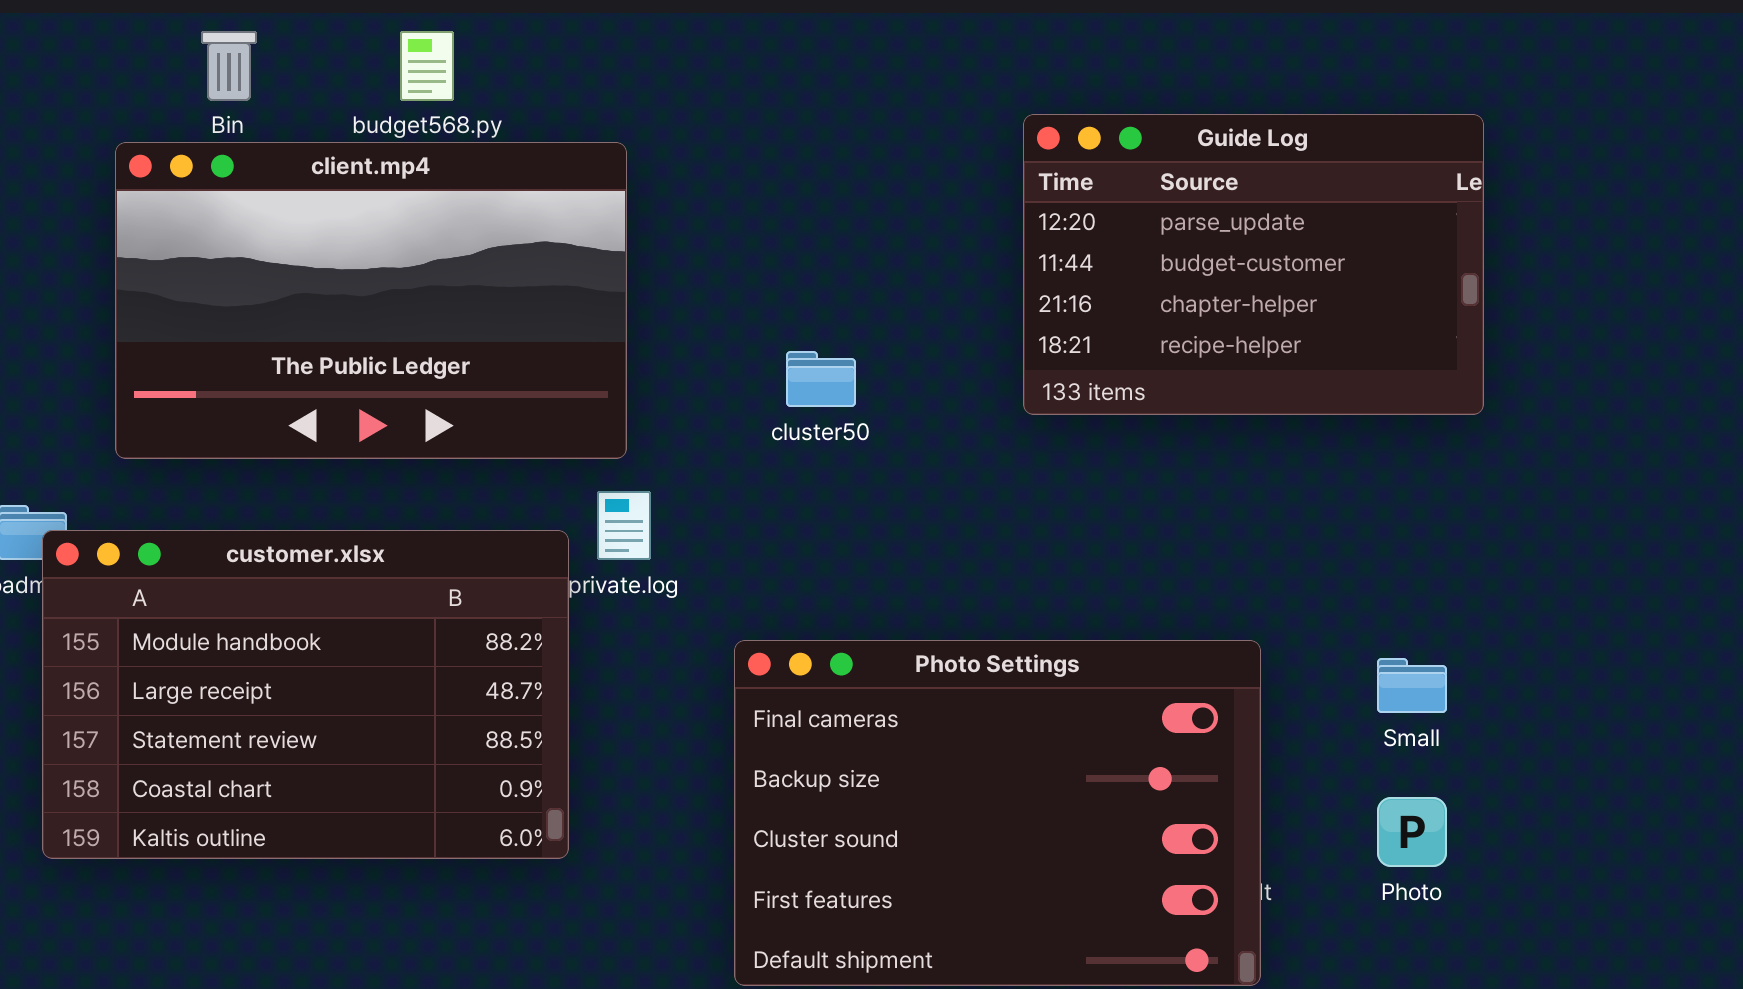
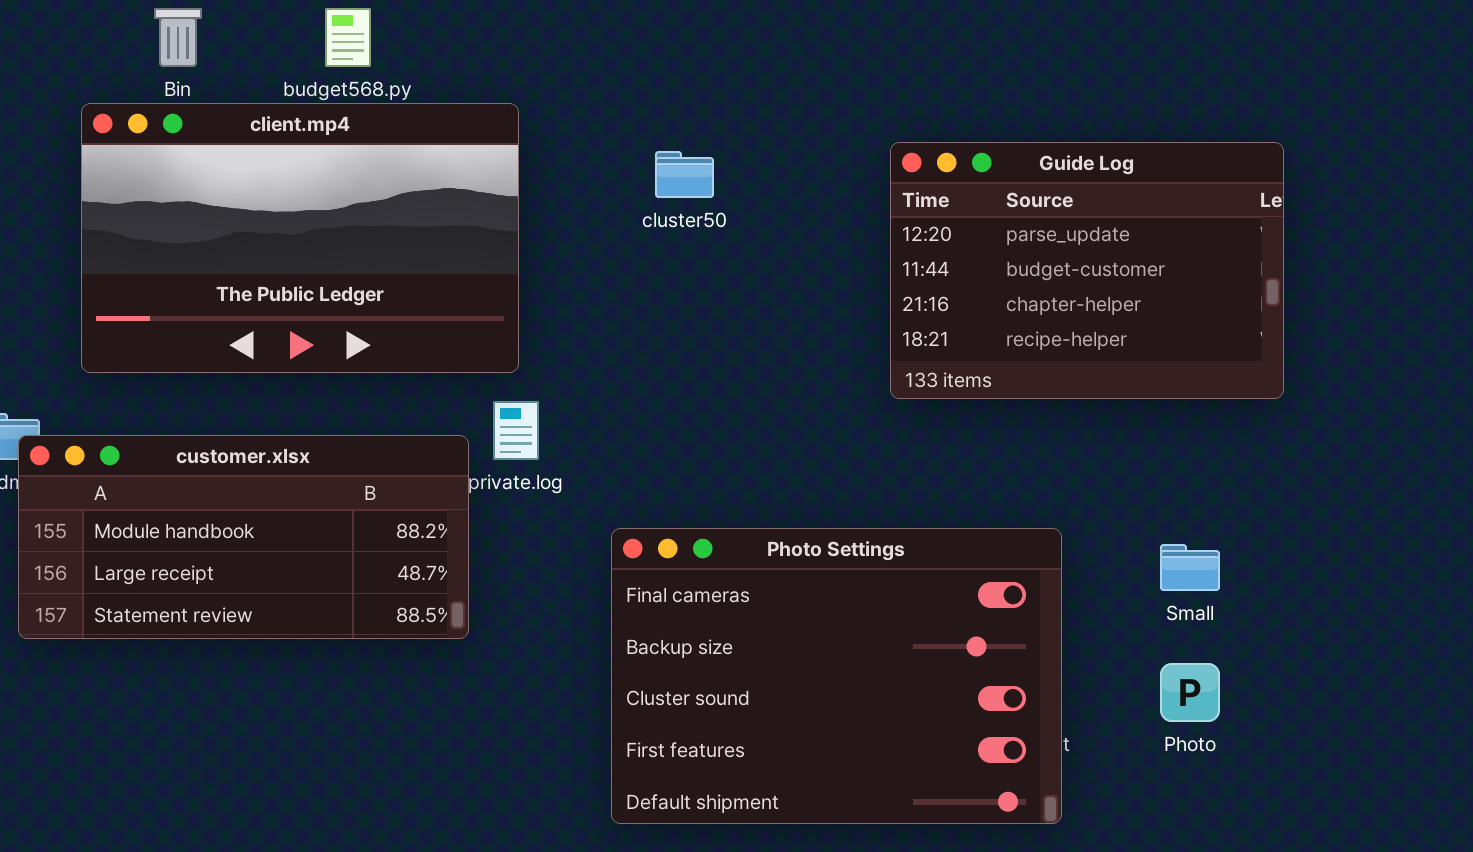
Guide Log: [1023,114,1484,415] -> [890,142,1284,399], moved
cluster50: [786,351,856,407] -> [655,151,714,198], moved
customer.xlsx: [42,530,569,859] -> [18,435,469,639], resized

